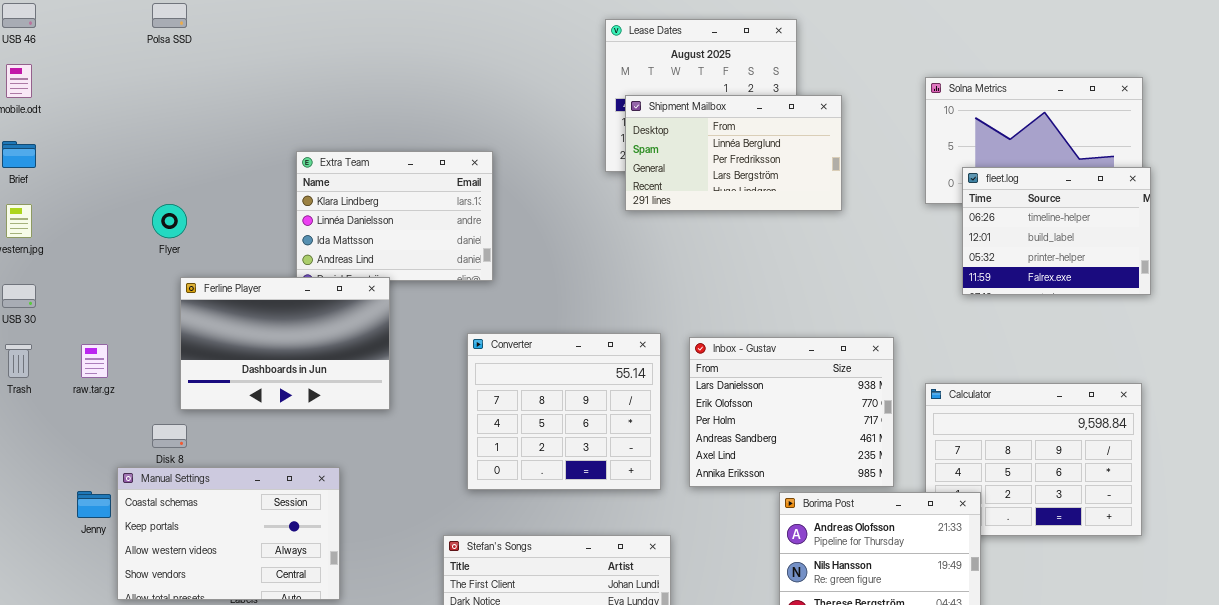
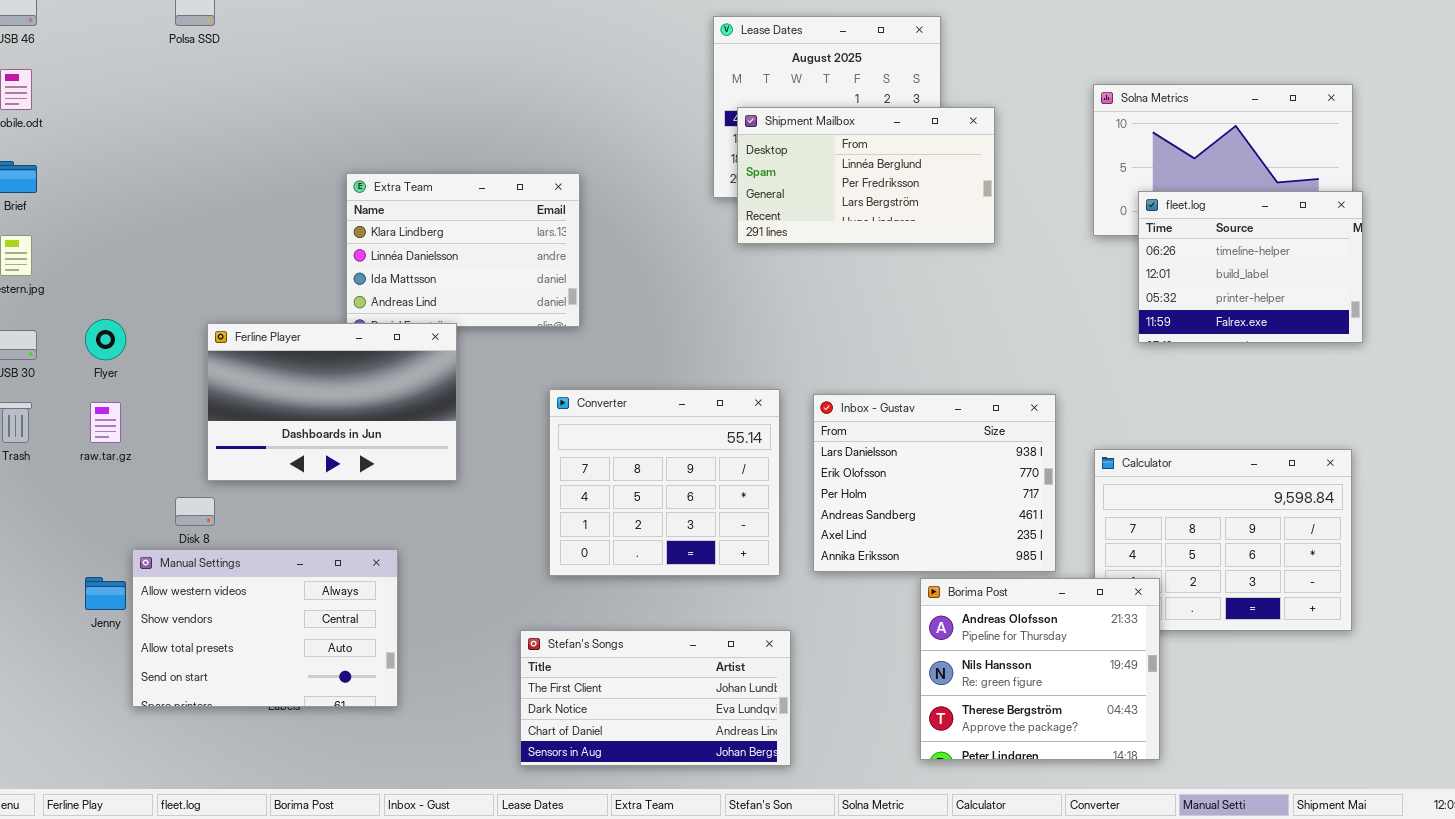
Flyer: [152,204,187,238] -> [85,319,126,360], moved
Manual Settings: [117,467,340,600] -> [132,549,398,707], scrolled down 2 rows

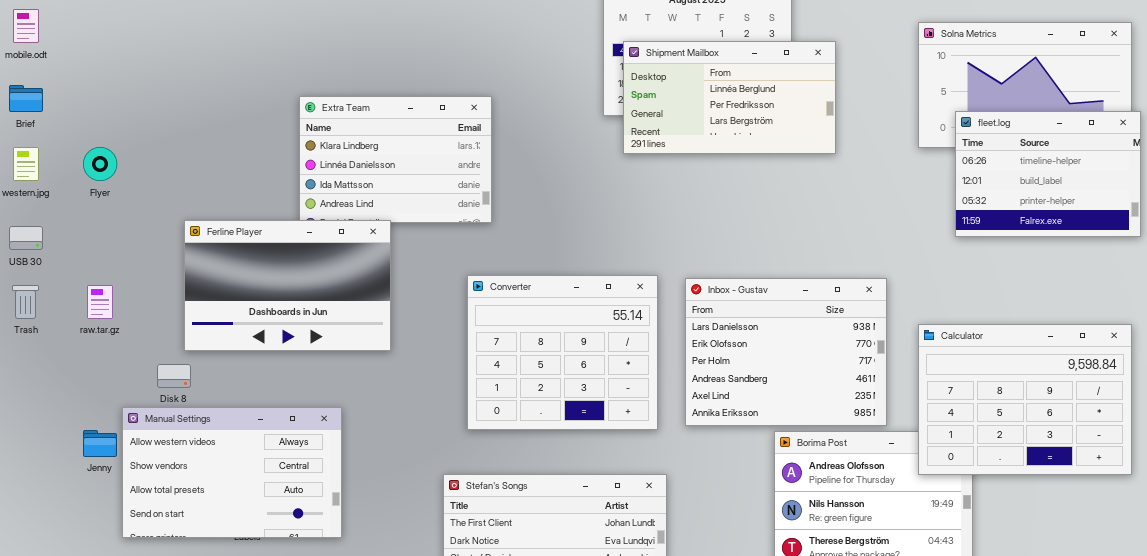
Flyer: [85,319,126,360] -> [83,147,117,181], moved
Calculator: [1094,449,1352,631] -> [918,324,1132,475], raised

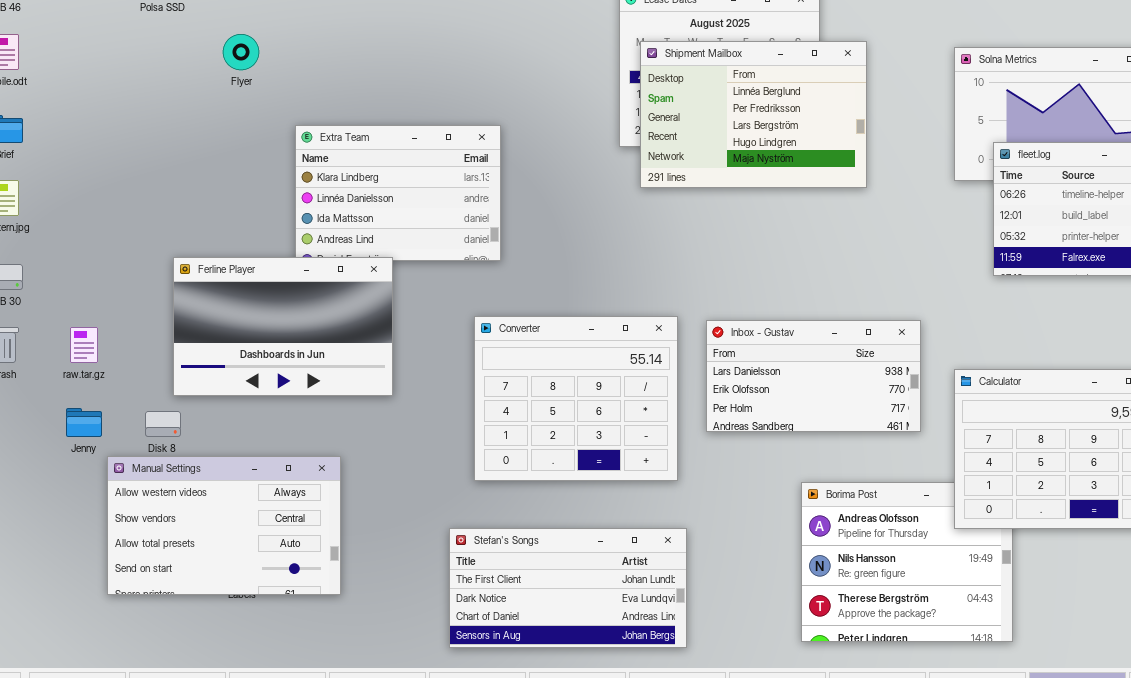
Shipment Mailbox: [623,41,836,154] -> [640,41,867,188], resized
Flyer: [83,147,117,181] -> [223,34,259,70], moved
Inbox - Gustav: [685,278,887,426] -> [706,320,921,432], resized
Jenny: [83,430,117,457] -> [66,408,102,437], moved

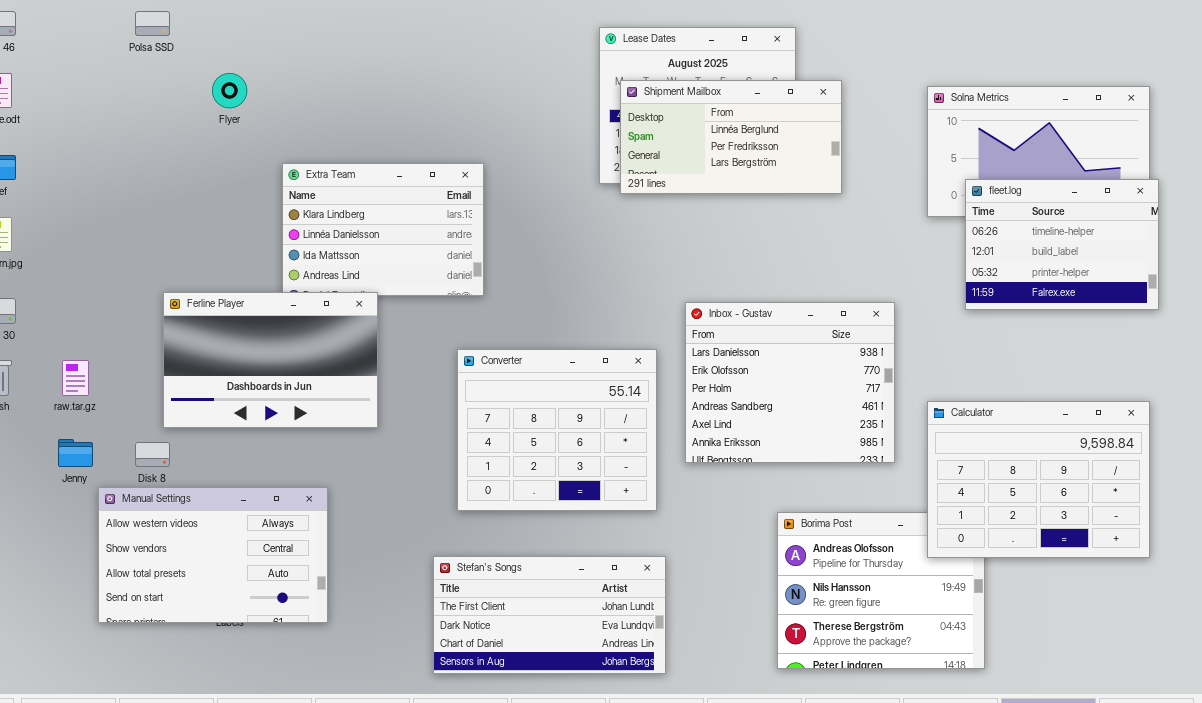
Shipment Mailbox: [640,41,867,188] -> [620,80,842,194], resized
Inbox - Gustav: [706,320,921,432] -> [685,302,895,463], resized

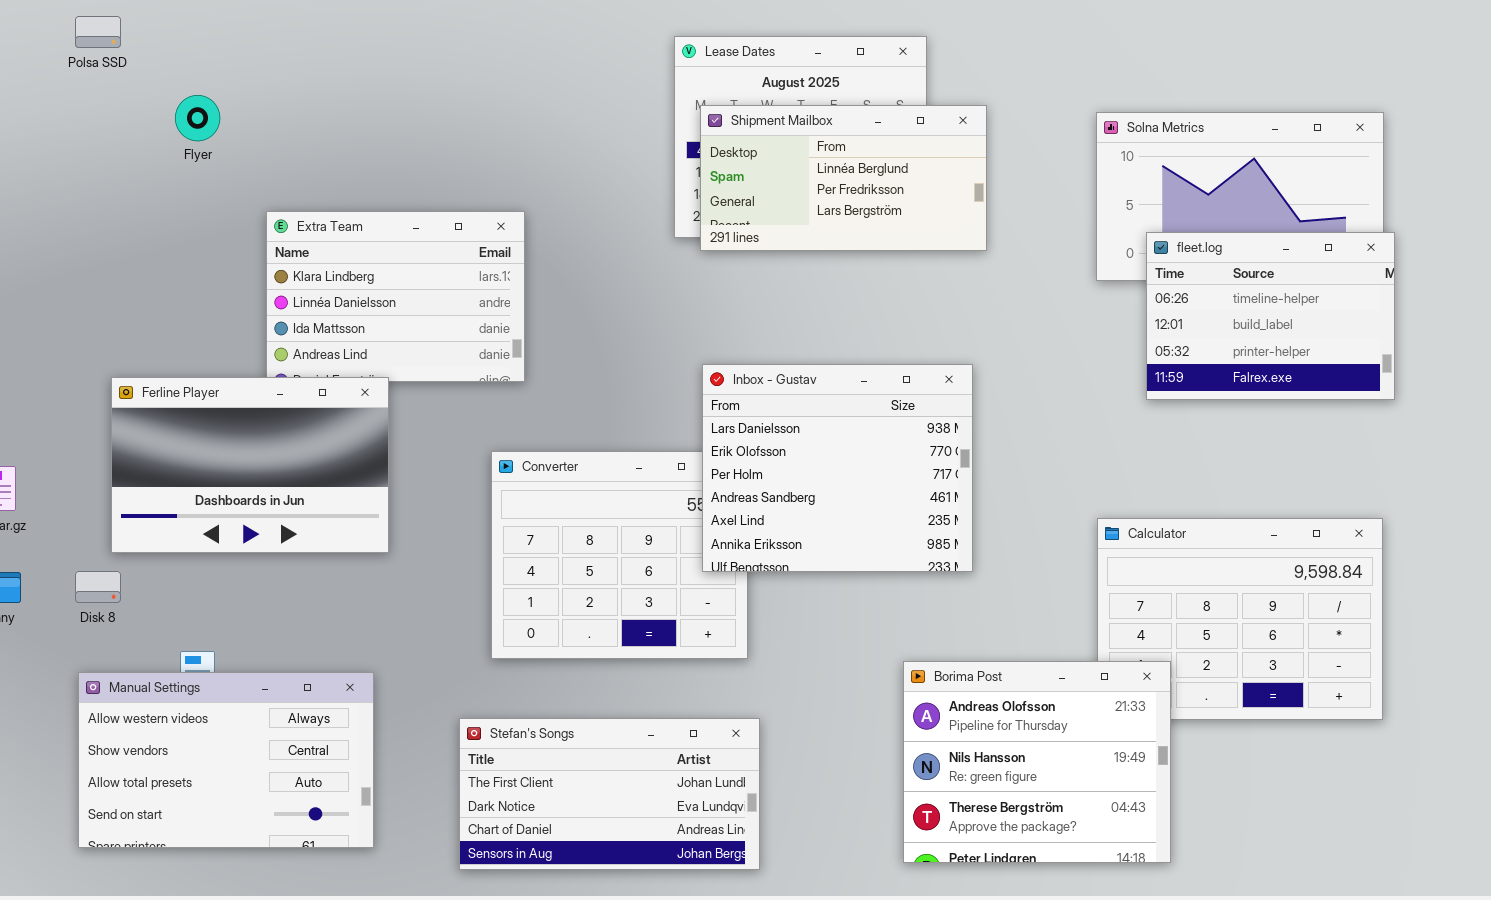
Inbox - Gustav: [685,302,895,463] -> [702,364,973,572], moved
Manual Settings: [98,487,328,623] -> [78,672,374,848], moved
Borima Post: [777,512,985,669] -> [903,661,1171,863], raised

